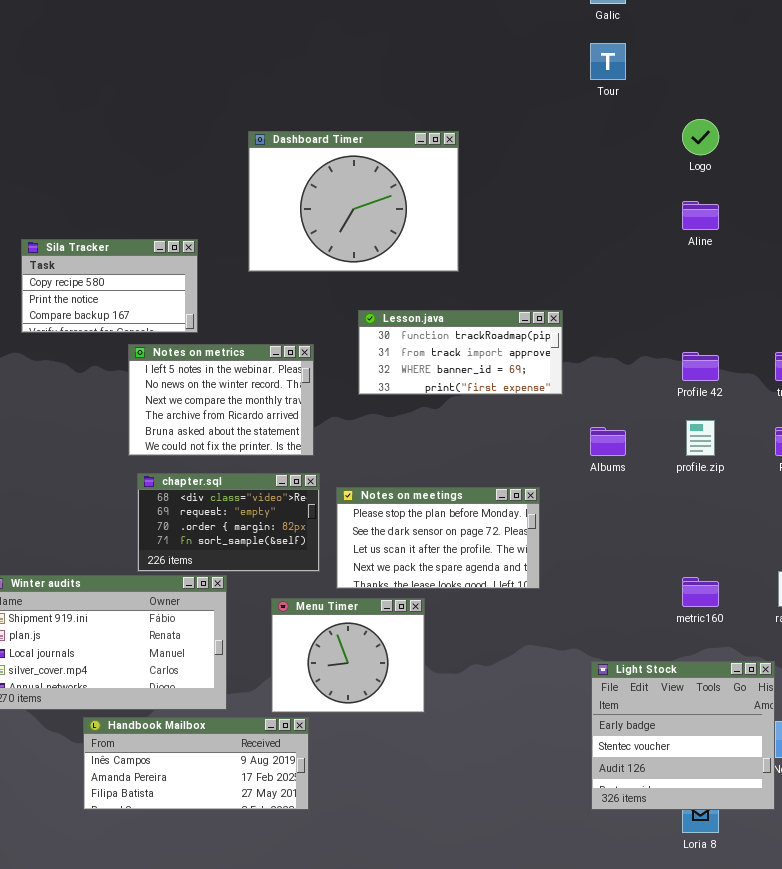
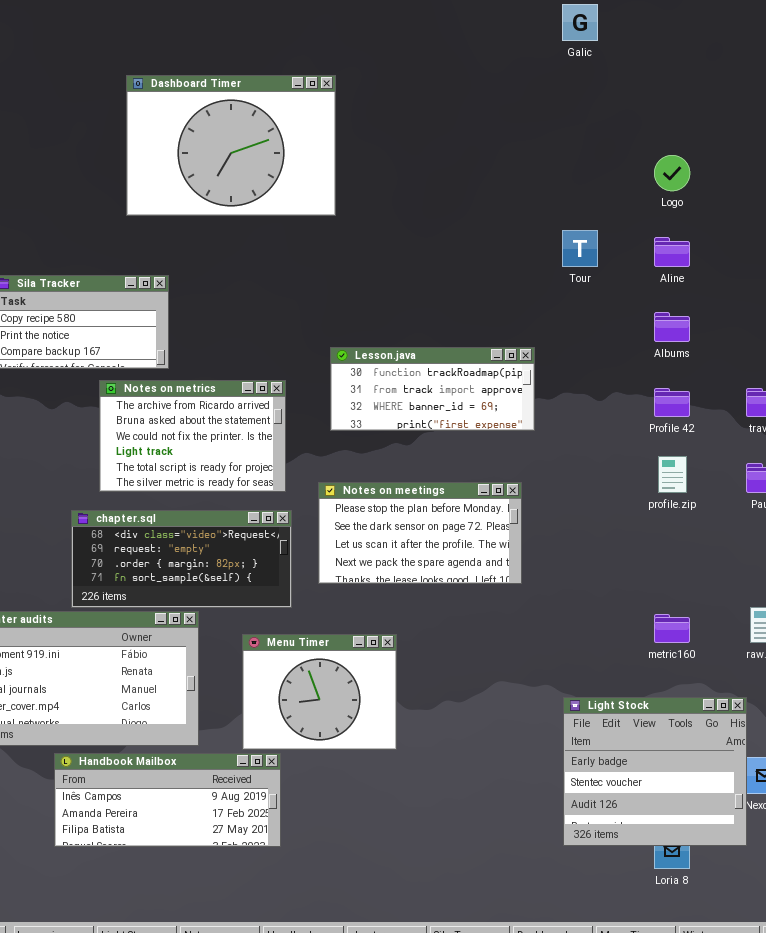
Tour: [590,43,626,80] -> [562,230,598,267], moved
Dashboard Timer: [248,131,459,272] -> [126,75,336,216], moved
Notes on metrics: [128,344,314,456] -> [99,380,286,492], scrolled down 3 rows
Albums: [590,427,626,456] -> [654,312,690,342], moved
chapter.sql: [137,473,320,572] -> [71,510,292,608], resized
Notes on meetings: [336,487,540,589] -> [318,482,522,584], moved

